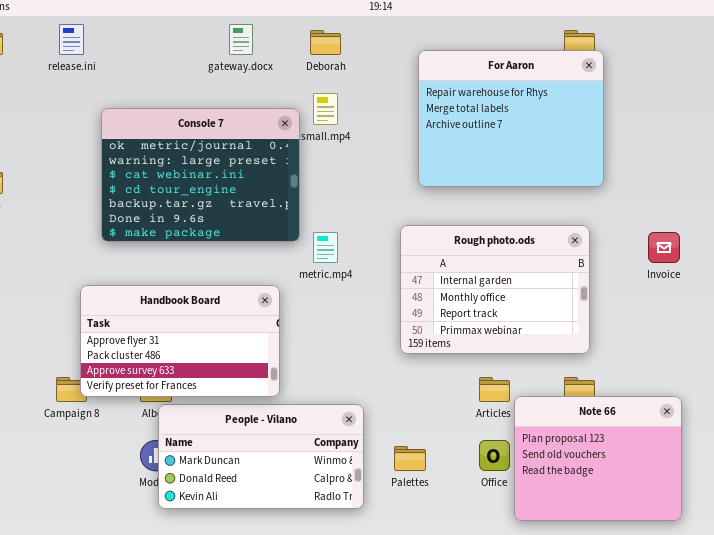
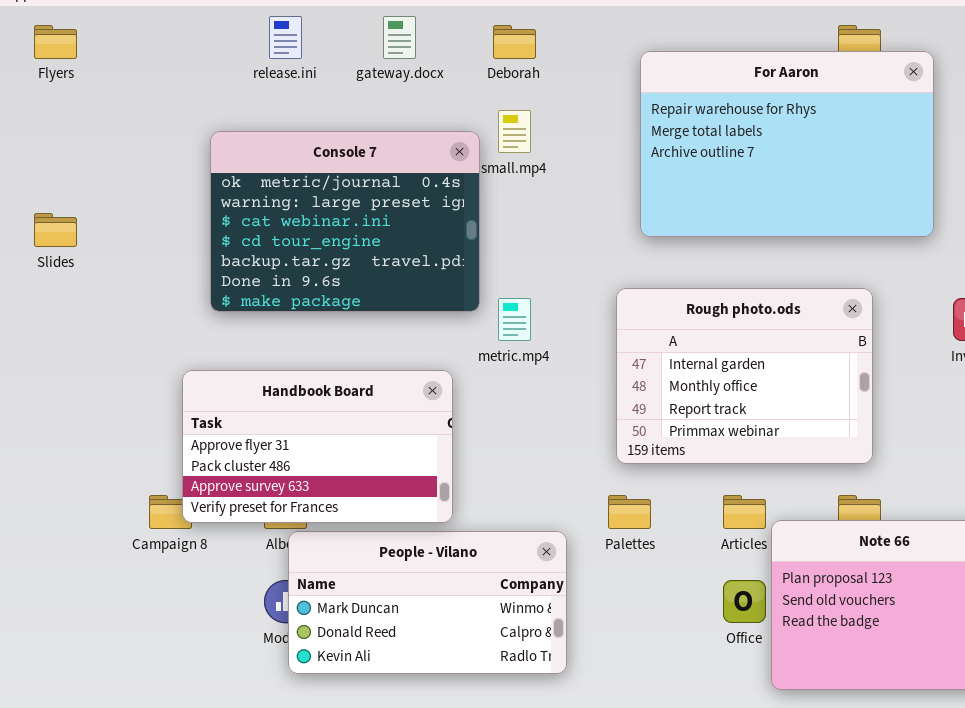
release.ini: [59,24,84,55] -> [269,16,302,59], moved
For Aaron: [418,50,604,187] -> [640,51,934,237], resized
Palettes: [394,446,426,471] -> [608,495,651,529], moved

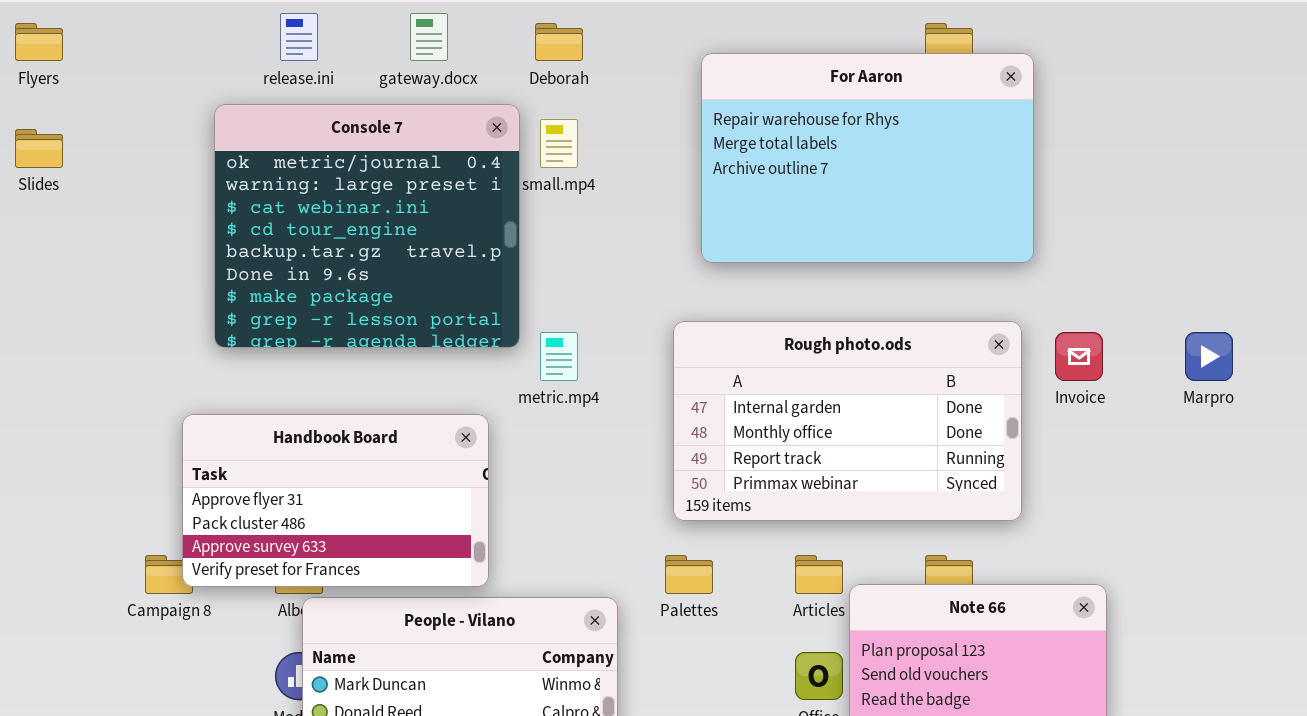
Console 7: [210,131,480,312] -> [214,104,520,348], resized
Slides: [34,213,77,247] -> [15,129,63,168], moved
Rough photo.ods: [616,288,873,464] -> [673,321,1022,521], resized

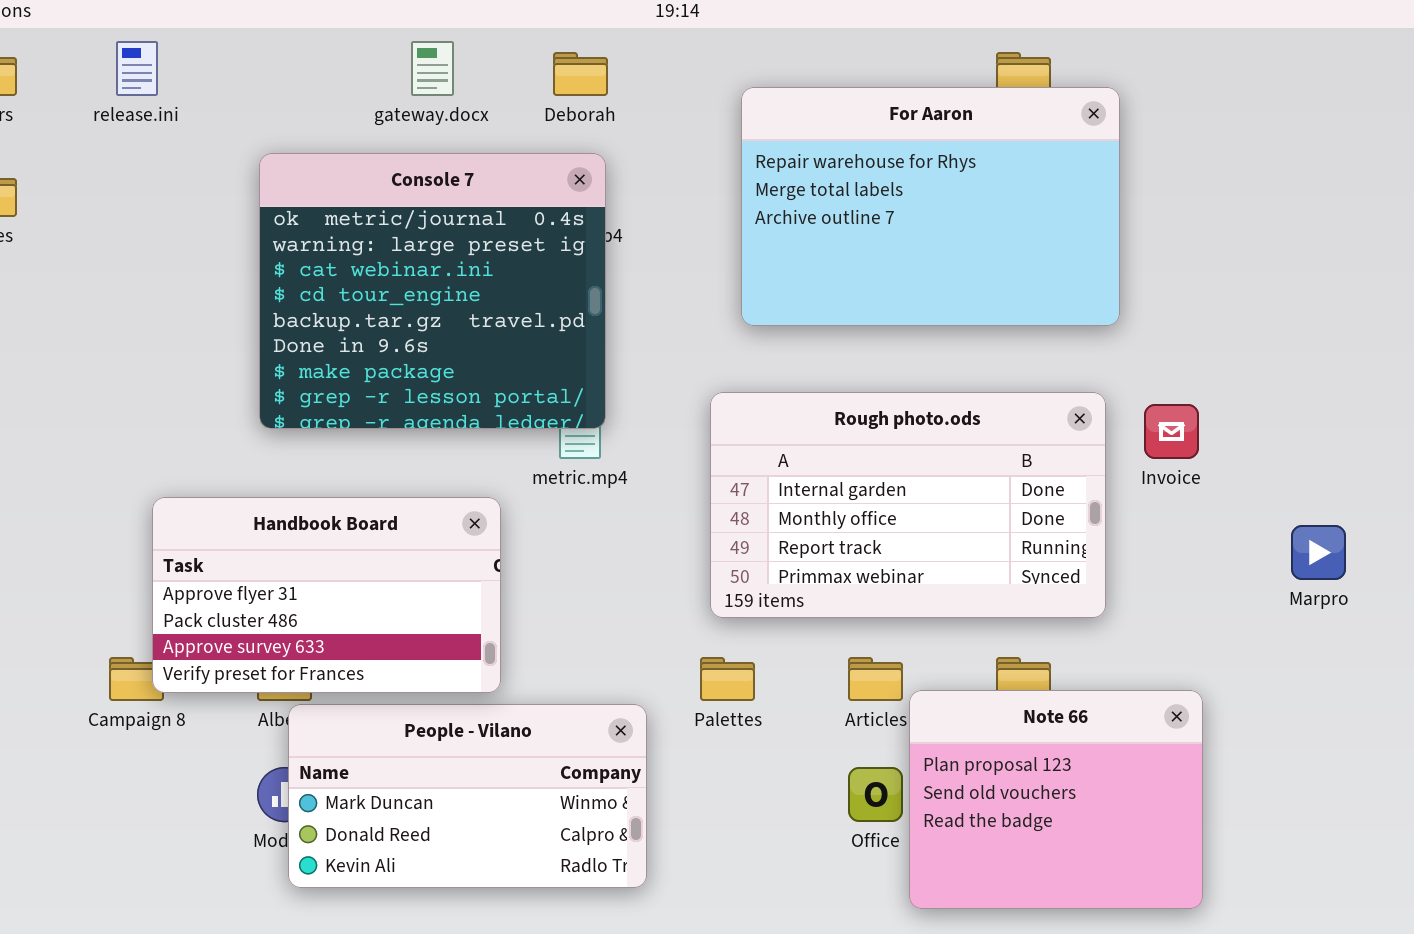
release.ini: [280,13,318,61] -> [116,41,158,96], moved
Console 7: [214,104,520,348] -> [259,153,606,429], moved
Marpro: [1185,332,1233,381] -> [1291,525,1346,580], moved

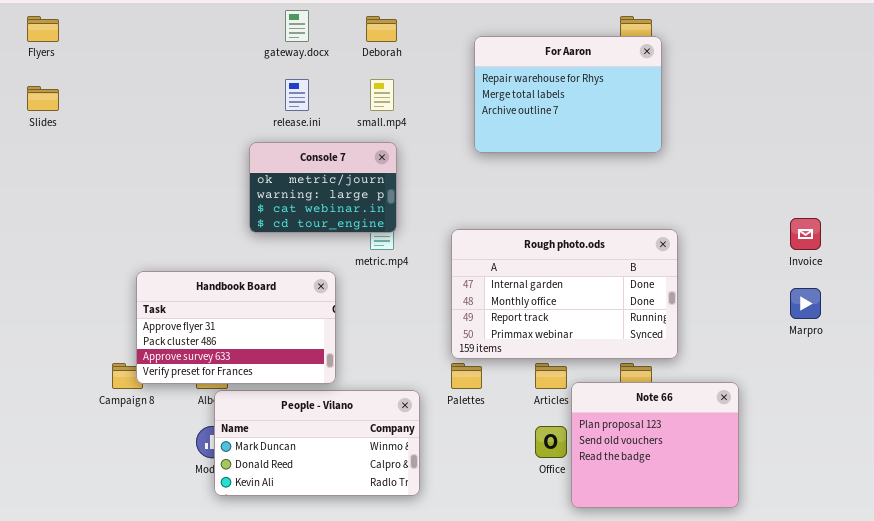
release.ini: [116,41,158,96] -> [285,79,309,111], moved
For Aaron: [741,87,1120,326] -> [474,36,662,153], resized
Console 7: [259,153,606,429] -> [249,142,397,233], resized
Rough photo.ods: [710,392,1106,618] -> [451,229,678,359], moved
Invoice: [1144,404,1199,459] -> [790,218,821,250], moved

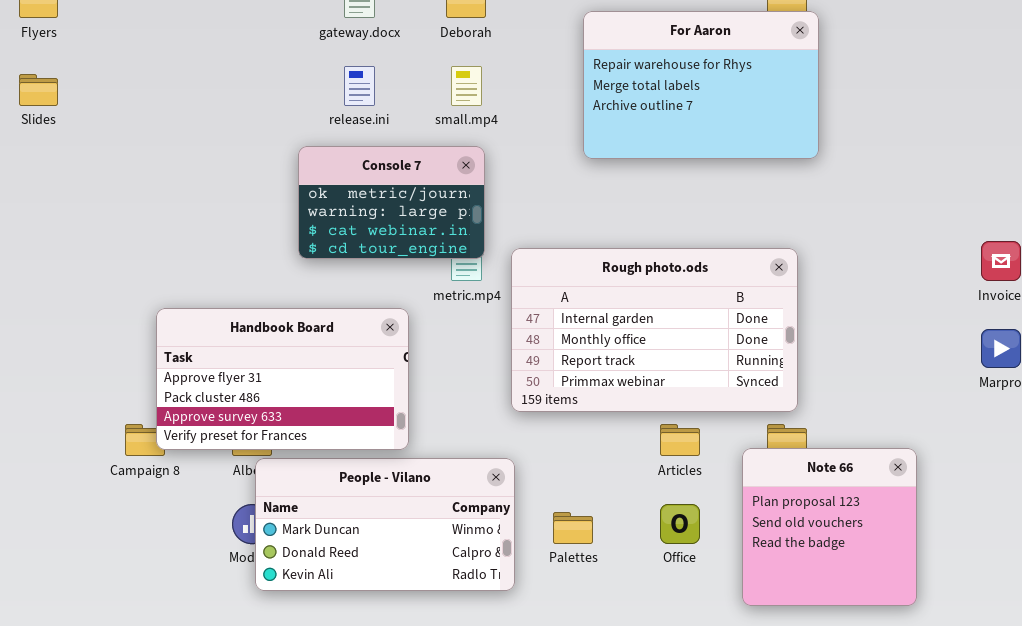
Rough photo.ods: [451,229,678,359] -> [511,248,798,412], moved
Palettes: [451,363,482,389] -> [553,512,593,544], moved
Note 66: [571,382,739,508] -> [742,448,917,606], resized

